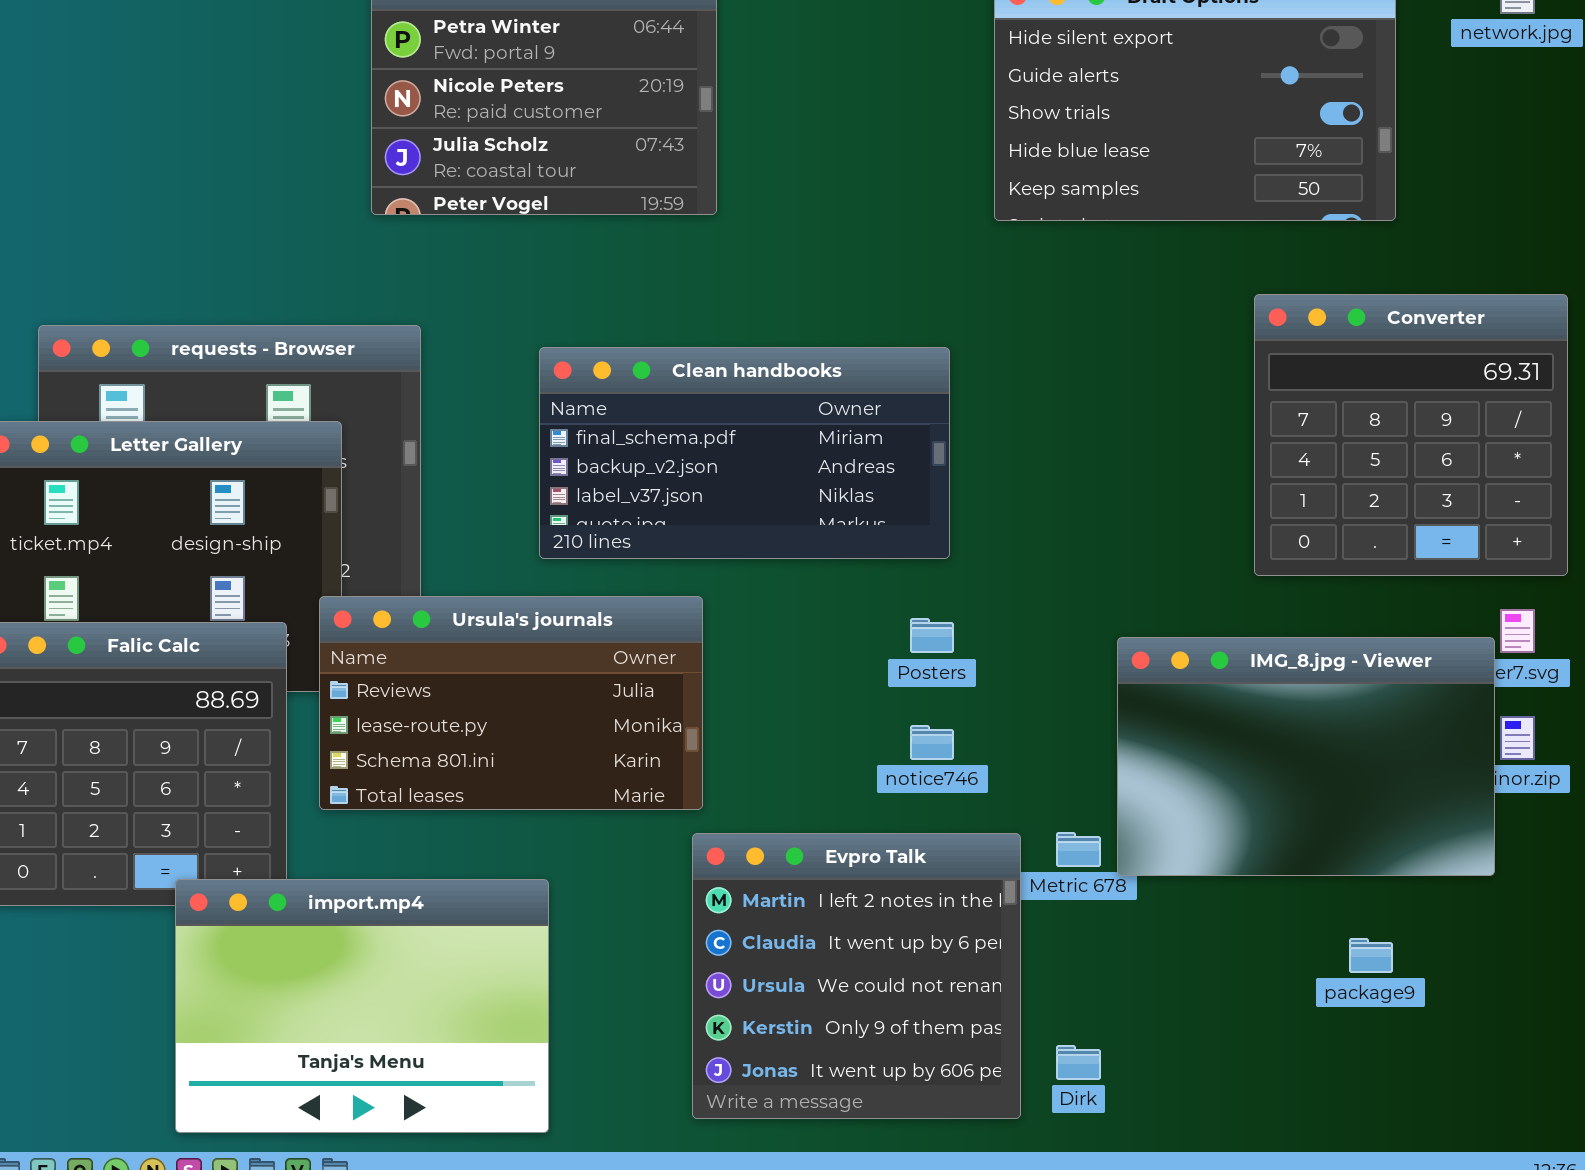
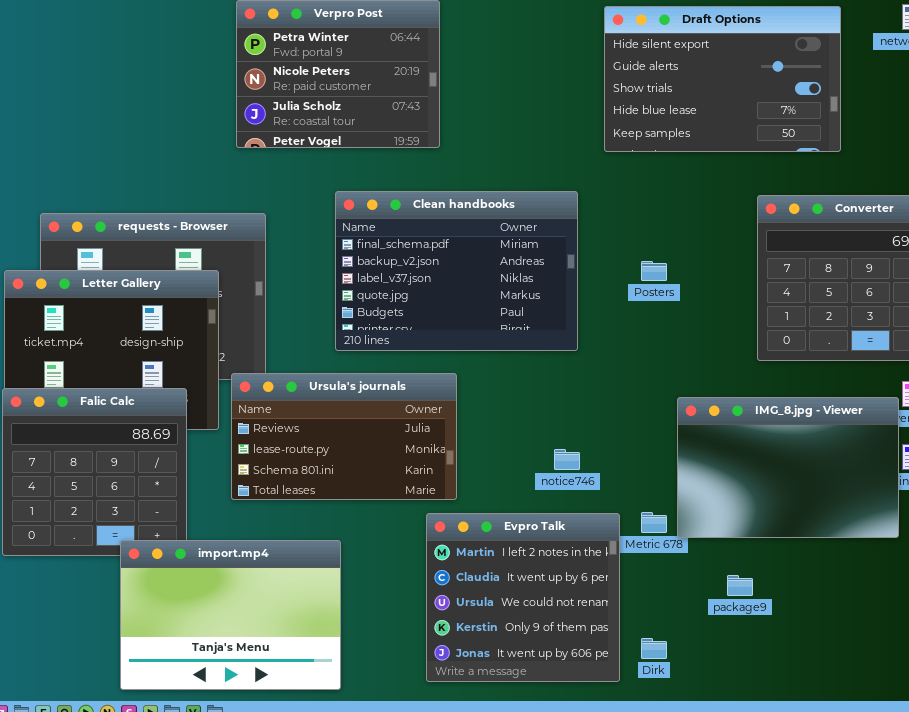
Clean handbooks: [539,347,950,559] -> [335,191,578,351], resized
Ursula's journals: [319,596,703,810] -> [231,373,457,500], moved
Posters: [910,618,954,653] -> [641,261,667,281], moved
package9: [1349,938,1393,973] -> [727,575,753,596], moved

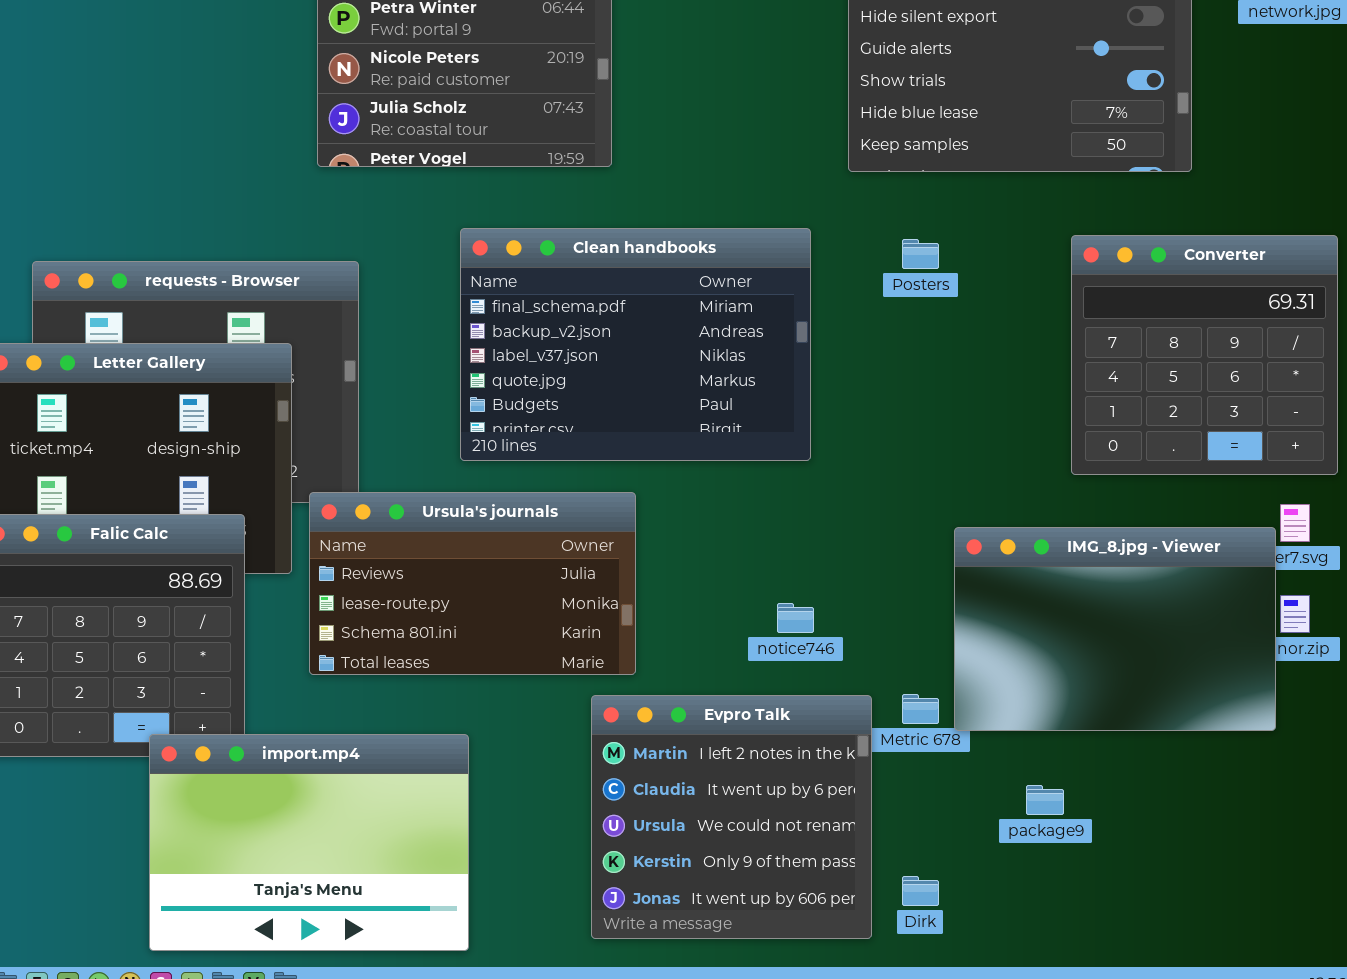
Posters: [641,261,667,281] -> [902,239,939,269], moved

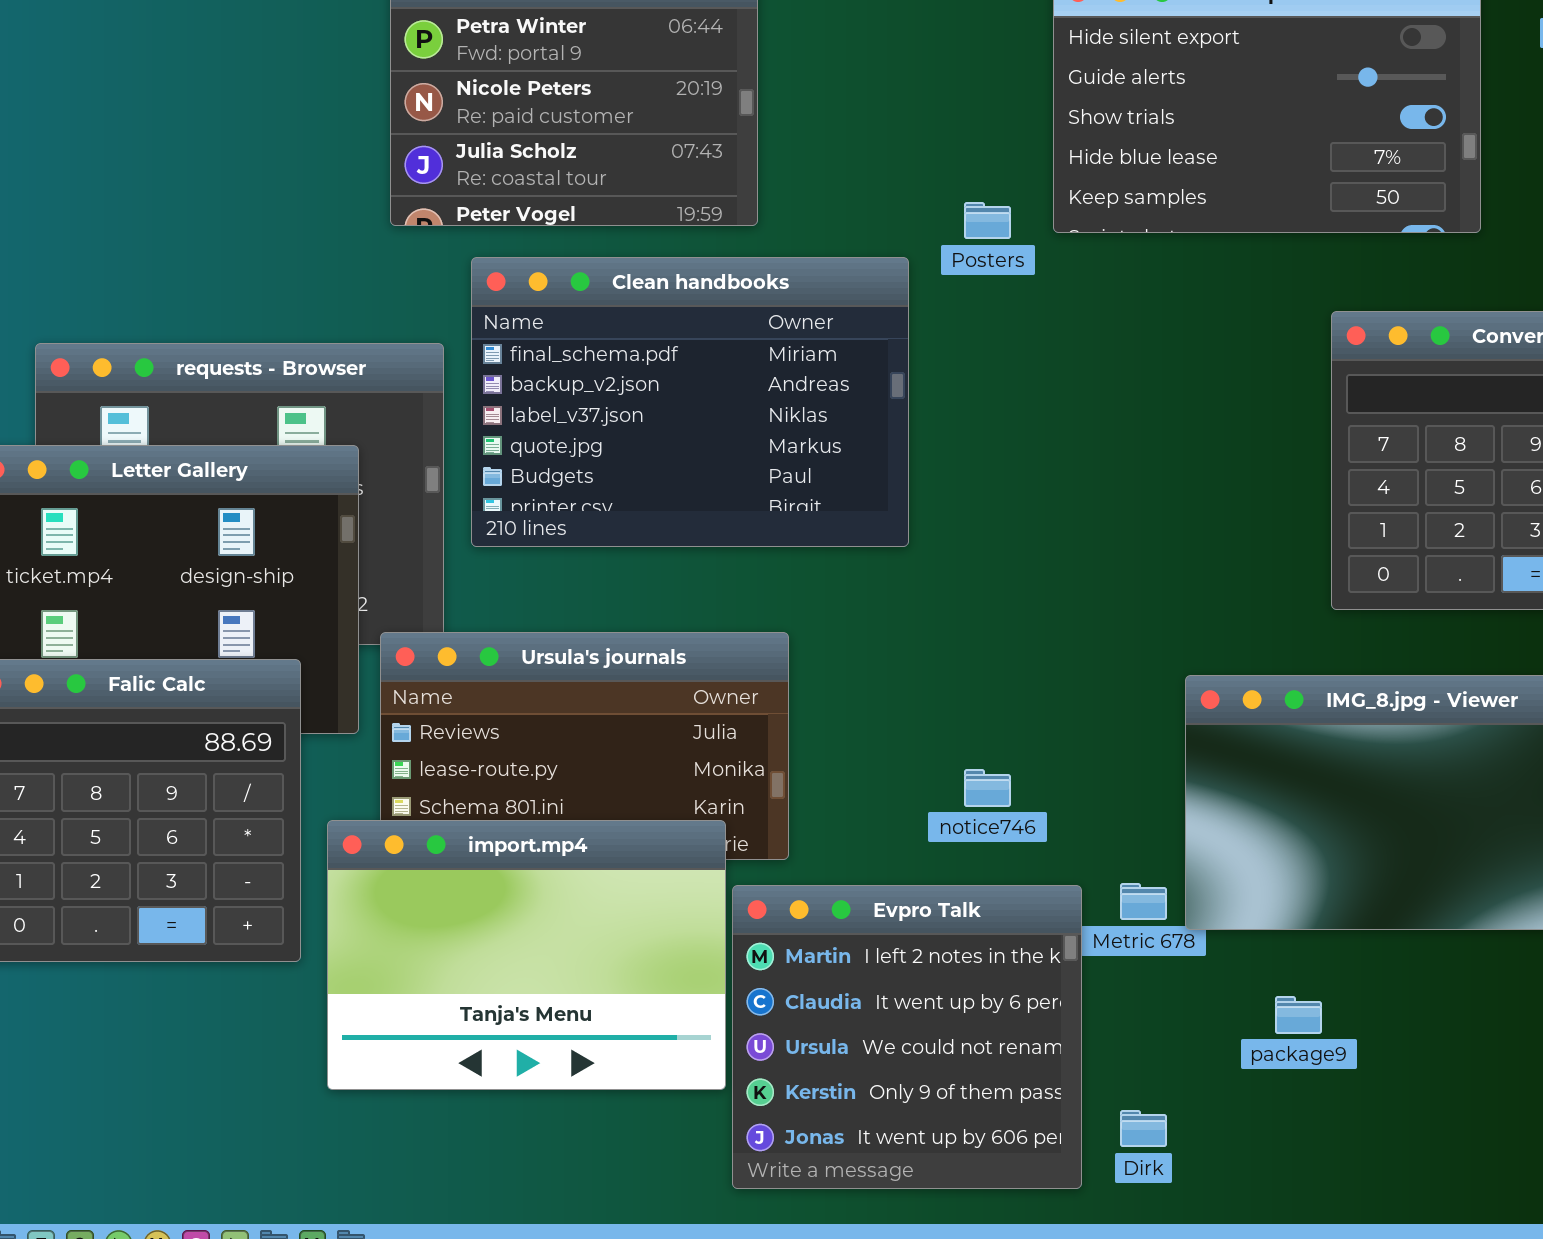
Clean handbooks: [460,228,811,461] -> [471,257,909,547], moved
Posters: [902,239,939,269] -> [964,202,1011,239], moved
import.mp4: [149,734,469,951] -> [327,820,726,1090], moved

